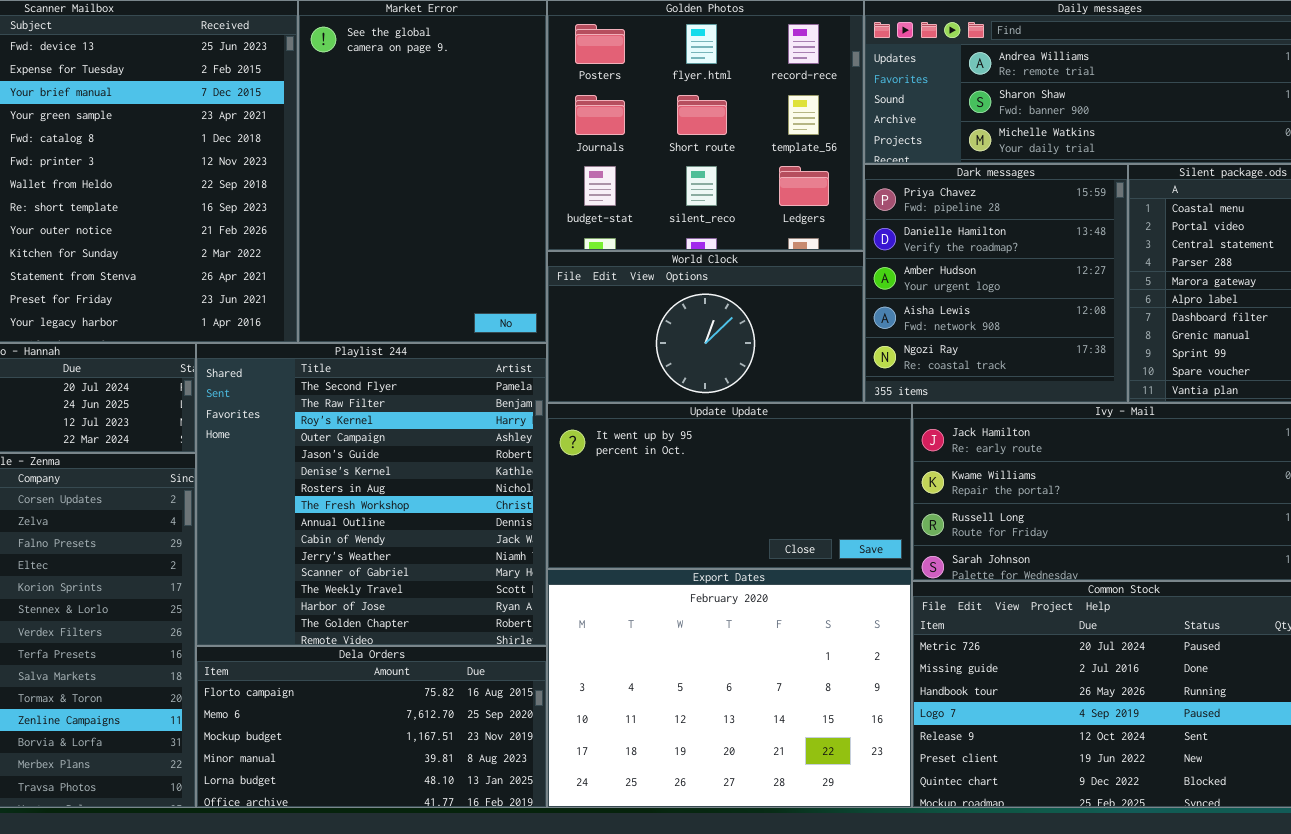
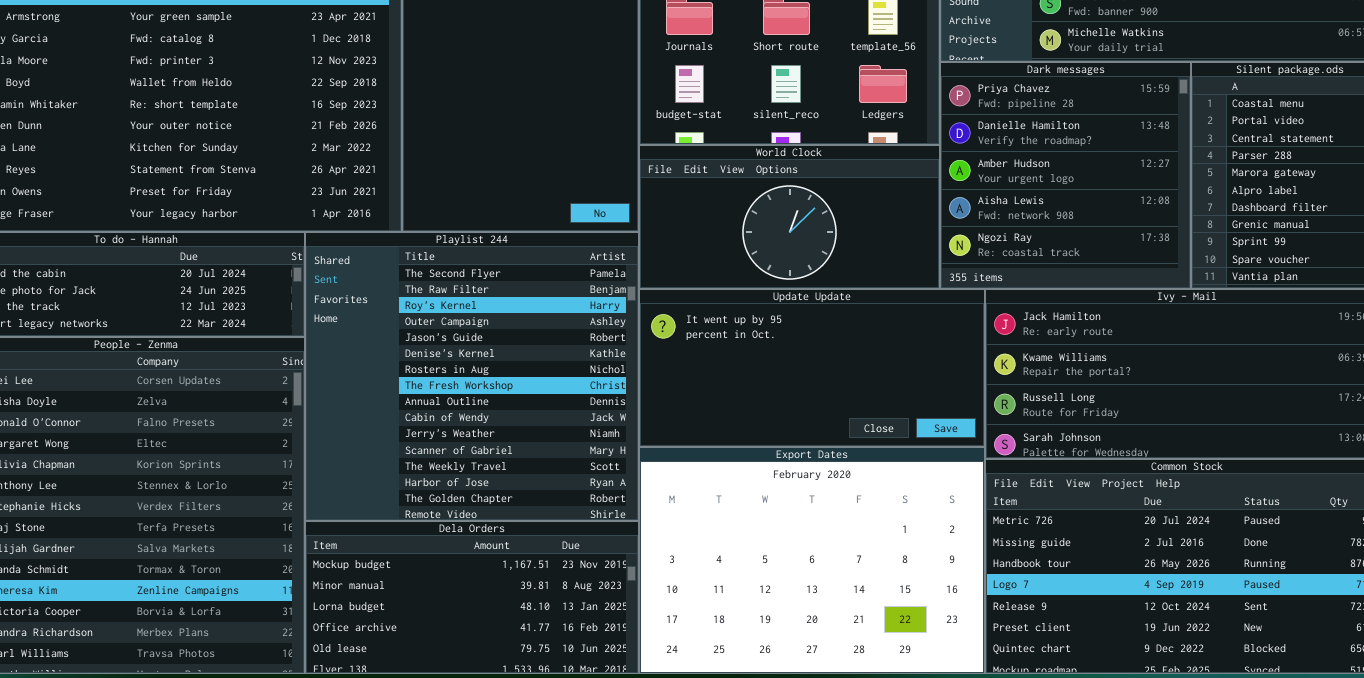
Dela Orders: [196,646,547,808] -> [305,521,639,674], scrolled down 2 rows

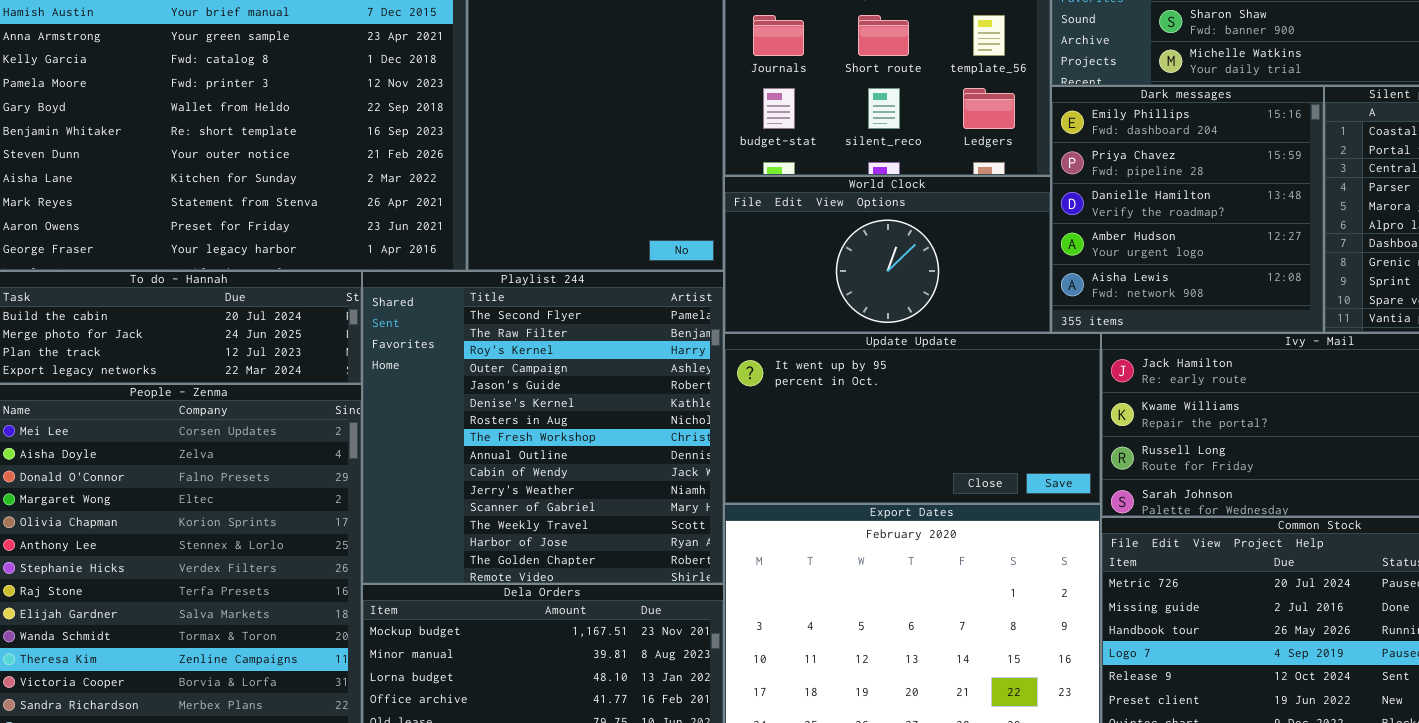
Dark messages: [940,62,1191,289] -> [1051,86,1324,333], scrolled up 1 row

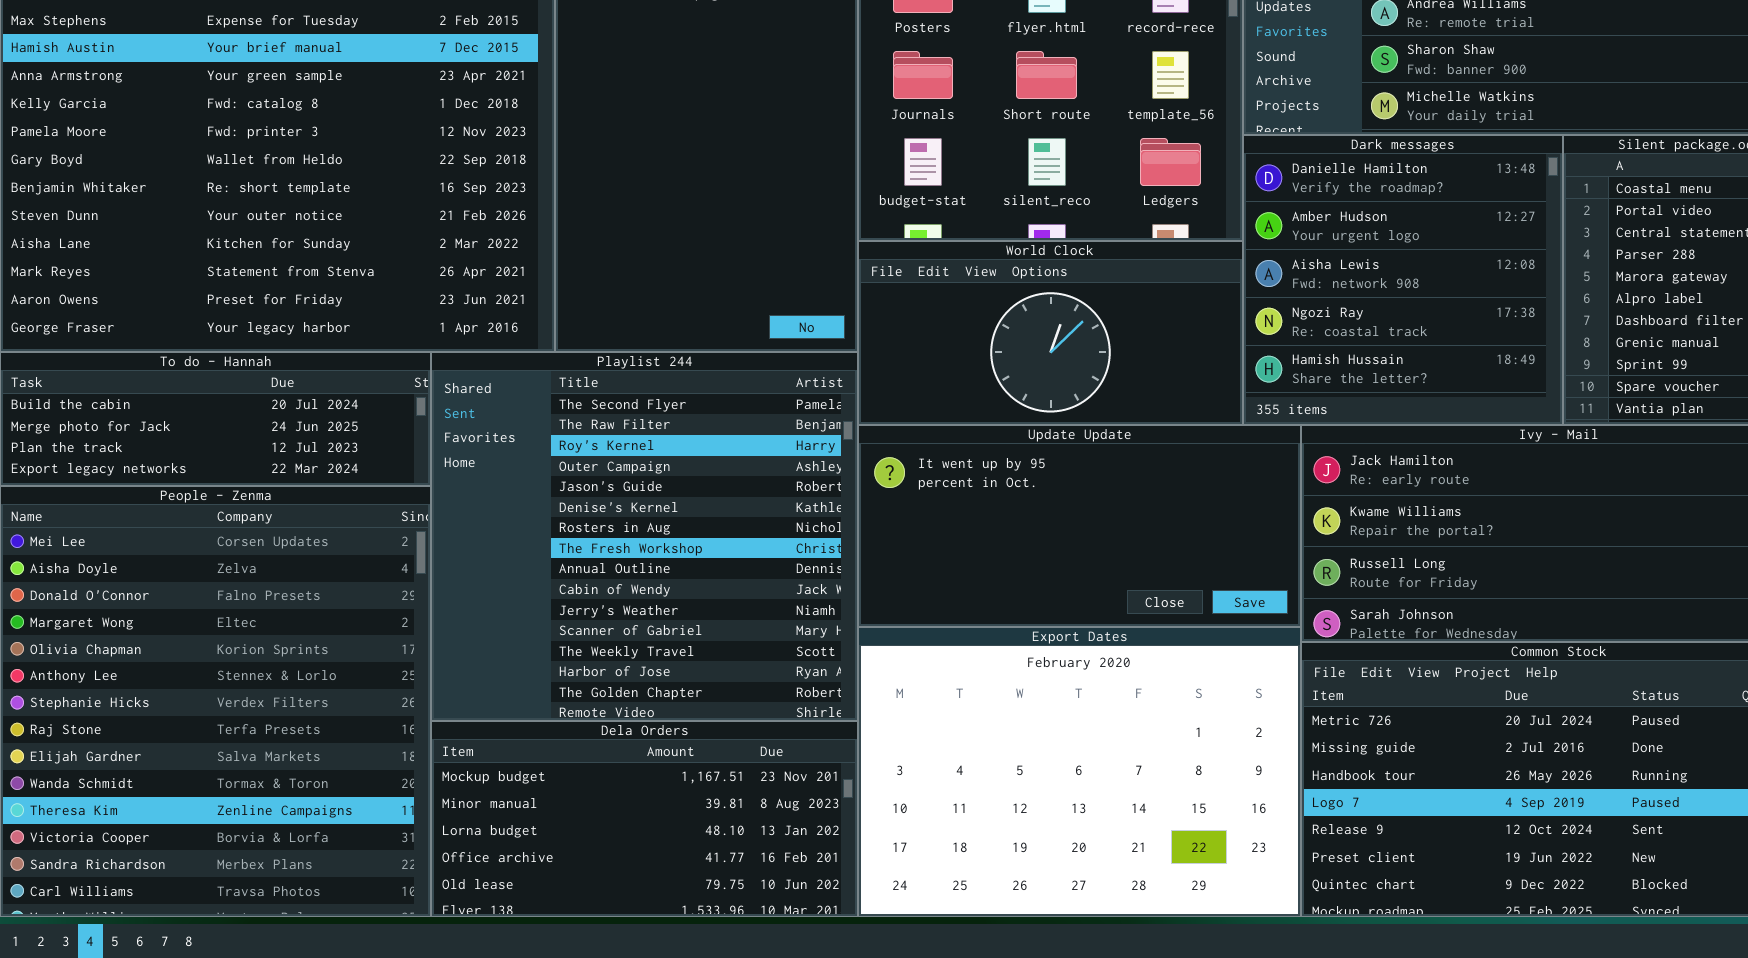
Dark messages: [1051,86,1324,333] -> [1243,135,1563,425], scrolled down 2 rows

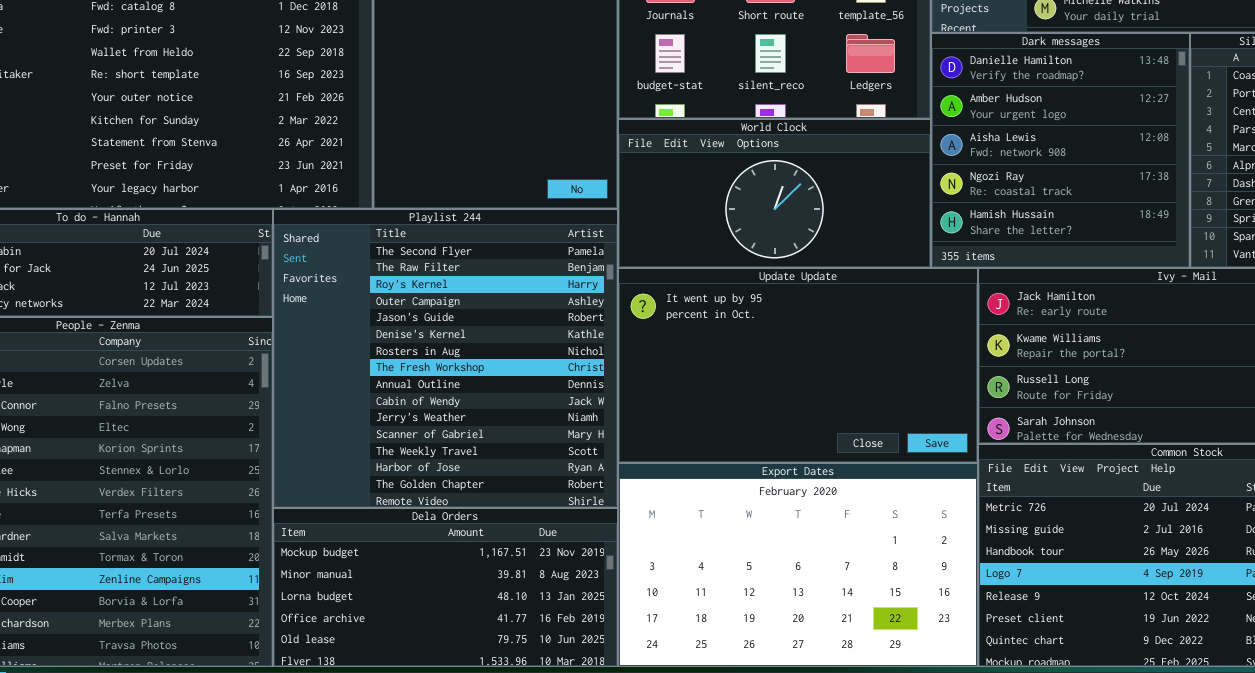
Update Update: [858,425,1301,627] -> [618,268,978,463], resized
Export Dates: [858,627,1301,917] -> [618,463,978,667], resized

